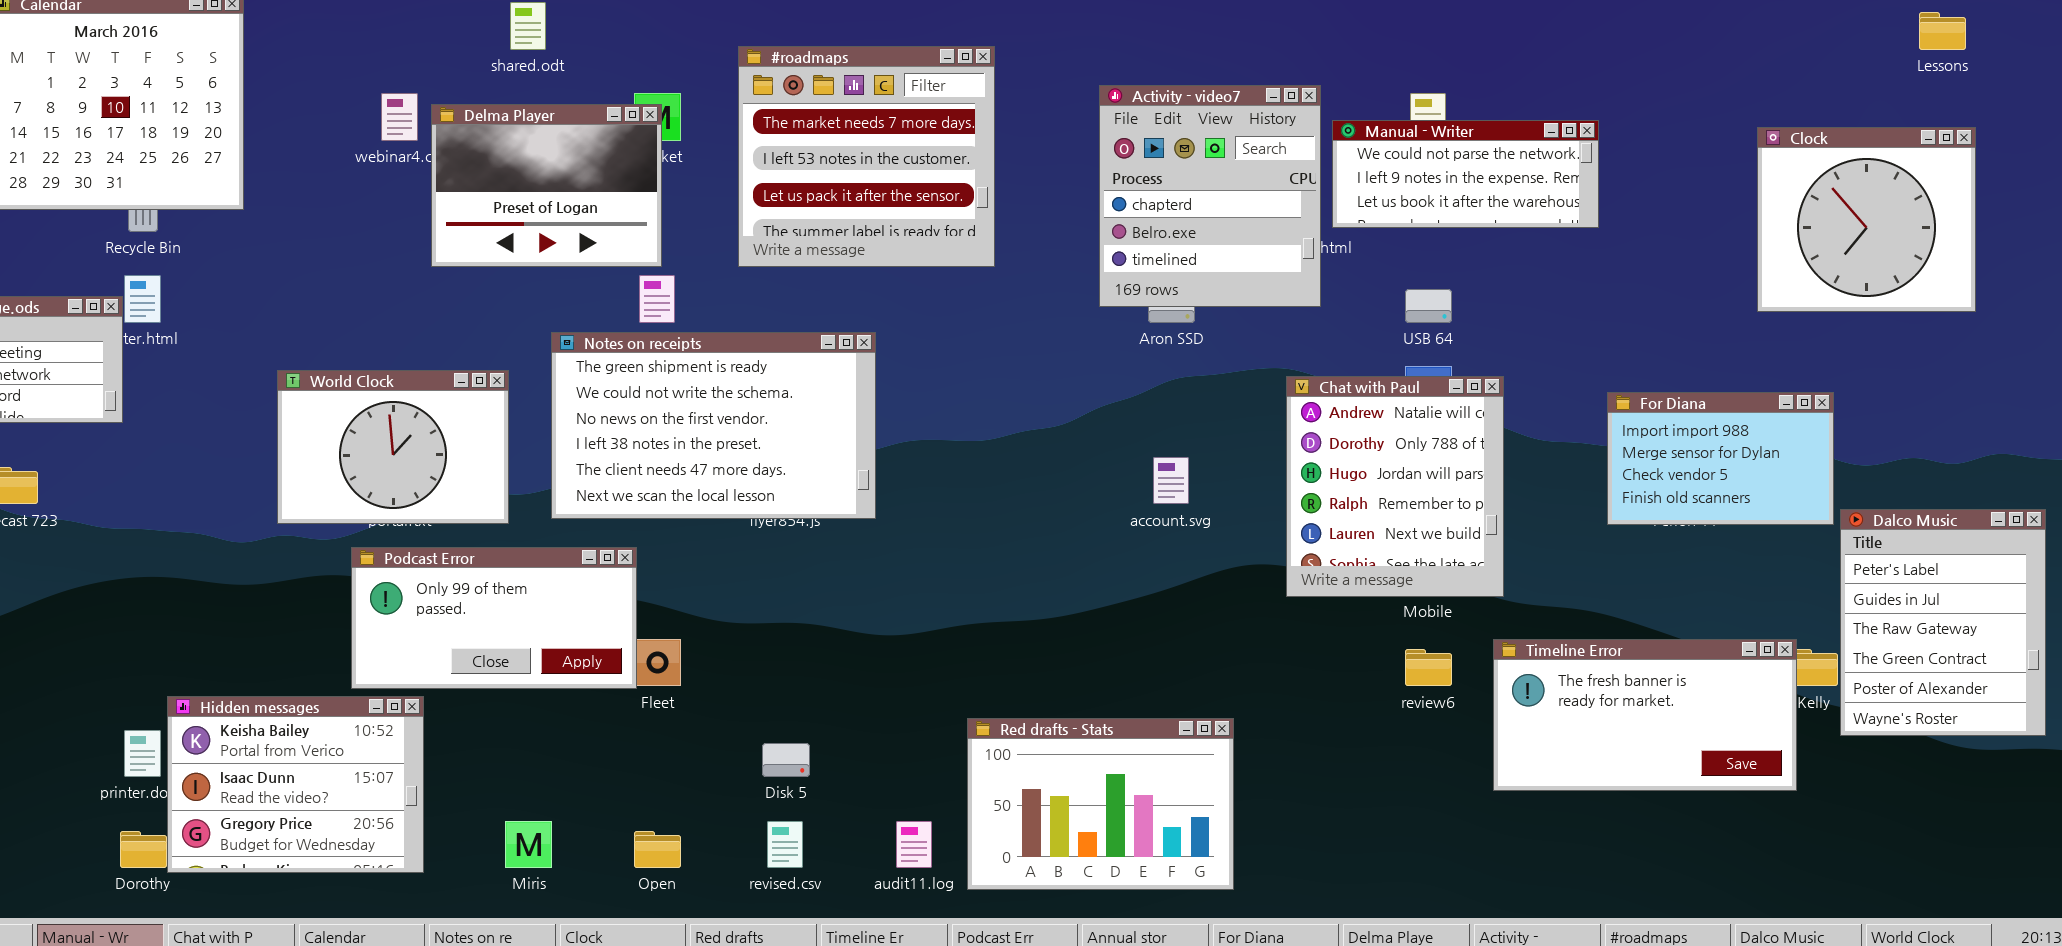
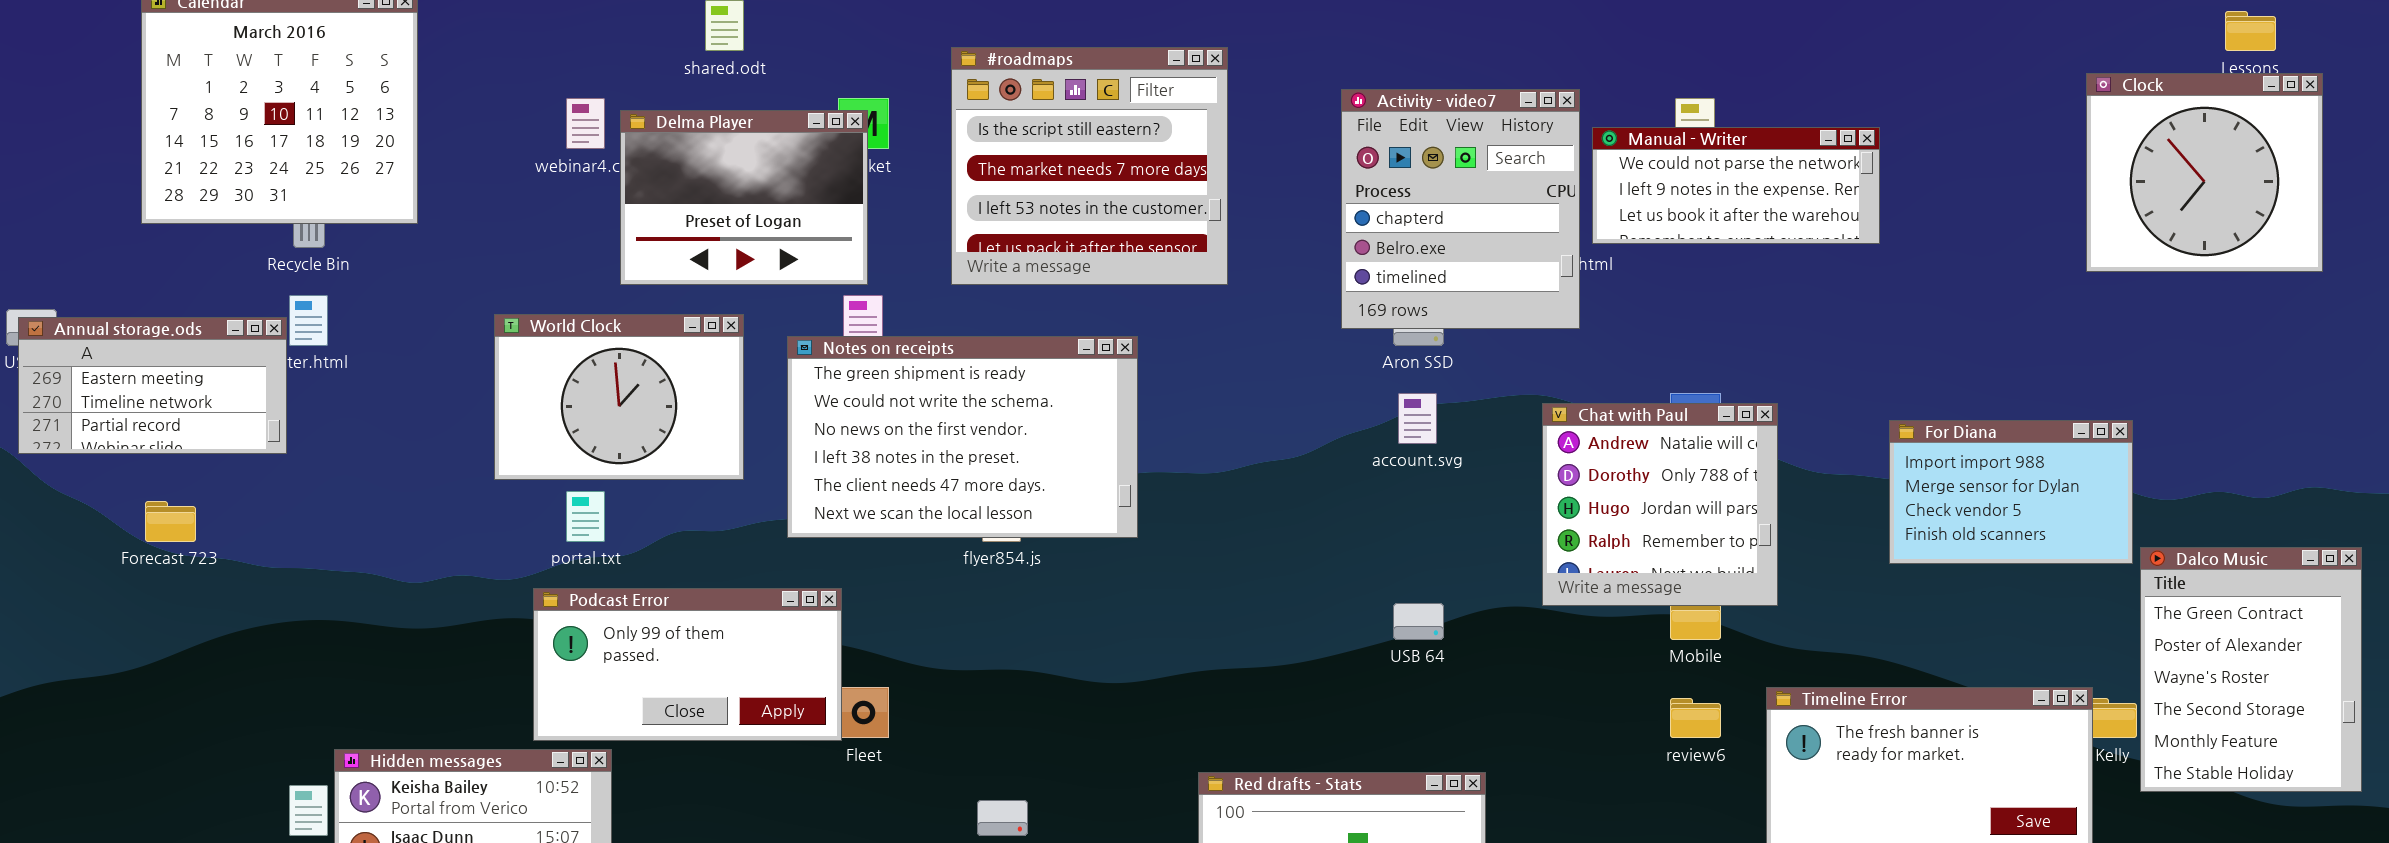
#roadmaps: [738,46,995,267] -> [951,47,1228,285], scrolled up 1 row
Clock: [1757,127,1976,312] -> [2086,73,2323,272], moved
USB 64: [1405,289,1452,323] -> [1393,603,1444,640], moved
Notes on receipts: [551,332,876,519] -> [787,336,1138,538], moved
World Clock: [277,370,509,524] -> [494,314,744,480], moved
Chat with Paul: [1286,376,1504,597] -> [1542,403,1778,606], resized
account.svg: [1153,457,1189,504] -> [1398,393,1437,444], moved
Dalco Music: [1840,509,2046,736] -> [2140,547,2362,792], scrolled down 3 rows

